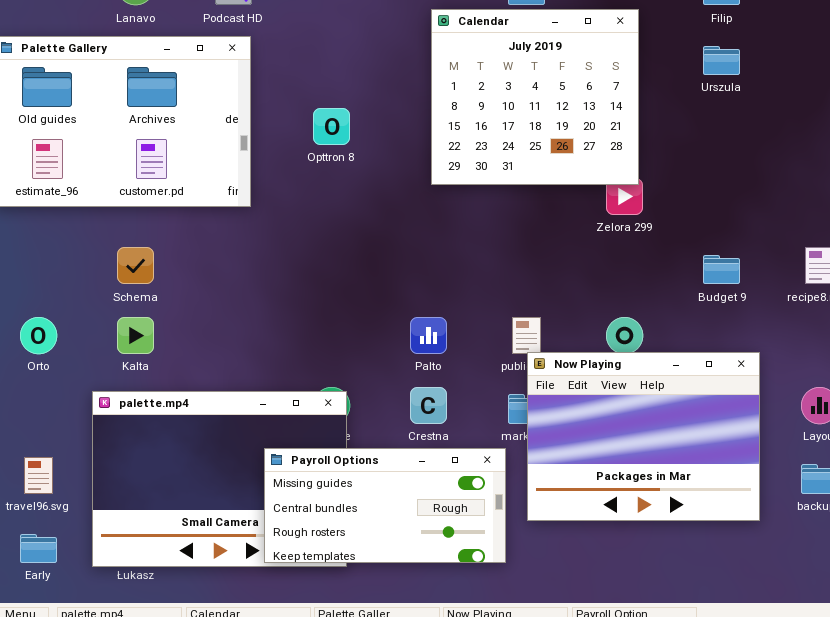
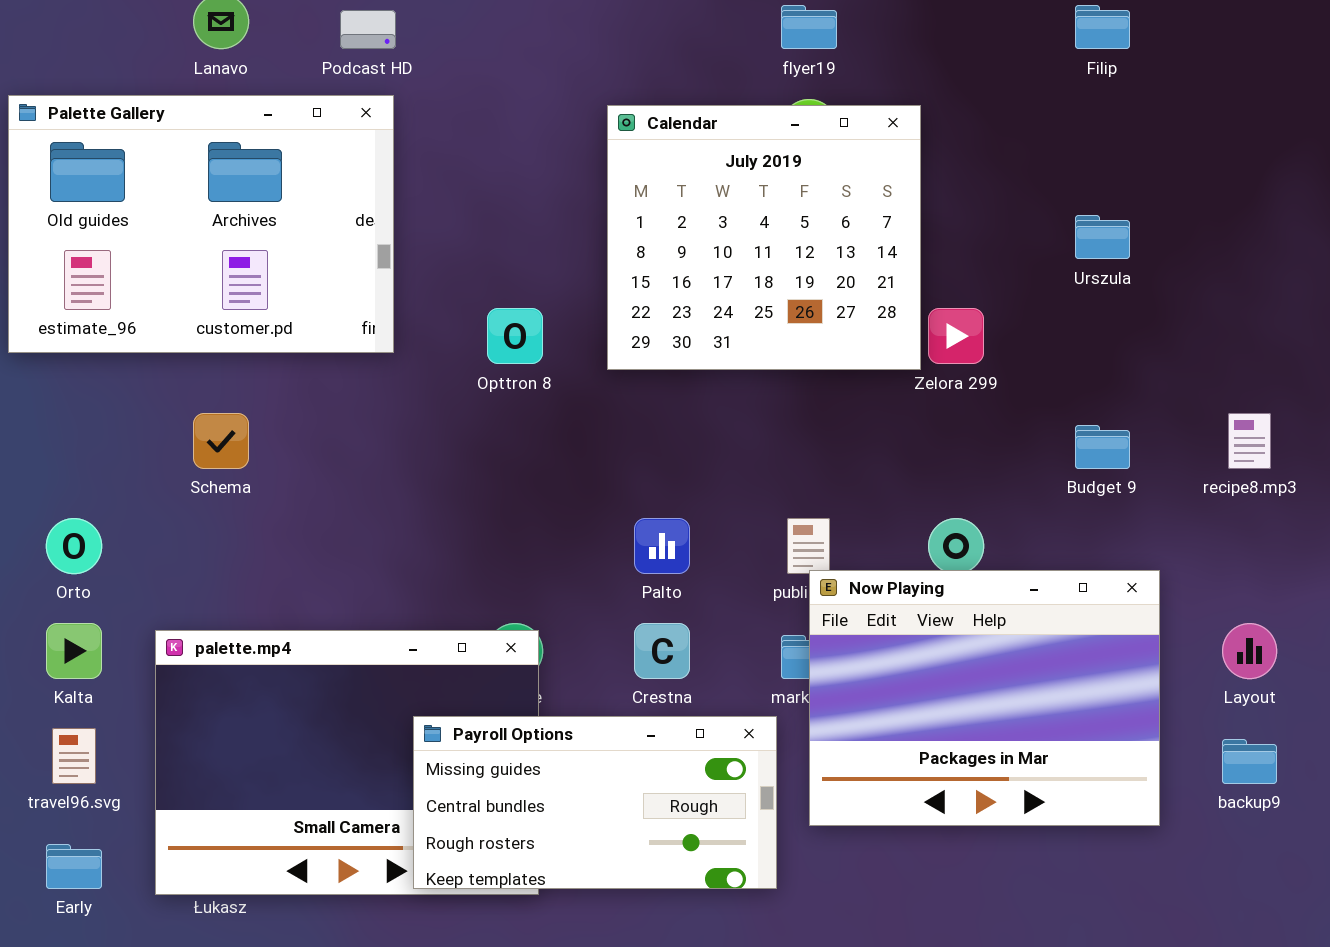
Calendar: [431,9,639,185] -> [607,105,921,370], moved
Urszula: [703,46,740,75] -> [1075,215,1130,259], moved
Opttron 8: [313,108,350,145] -> [487,308,543,364], moved
Kalta: [117,317,154,354] -> [46,623,102,679], moved

